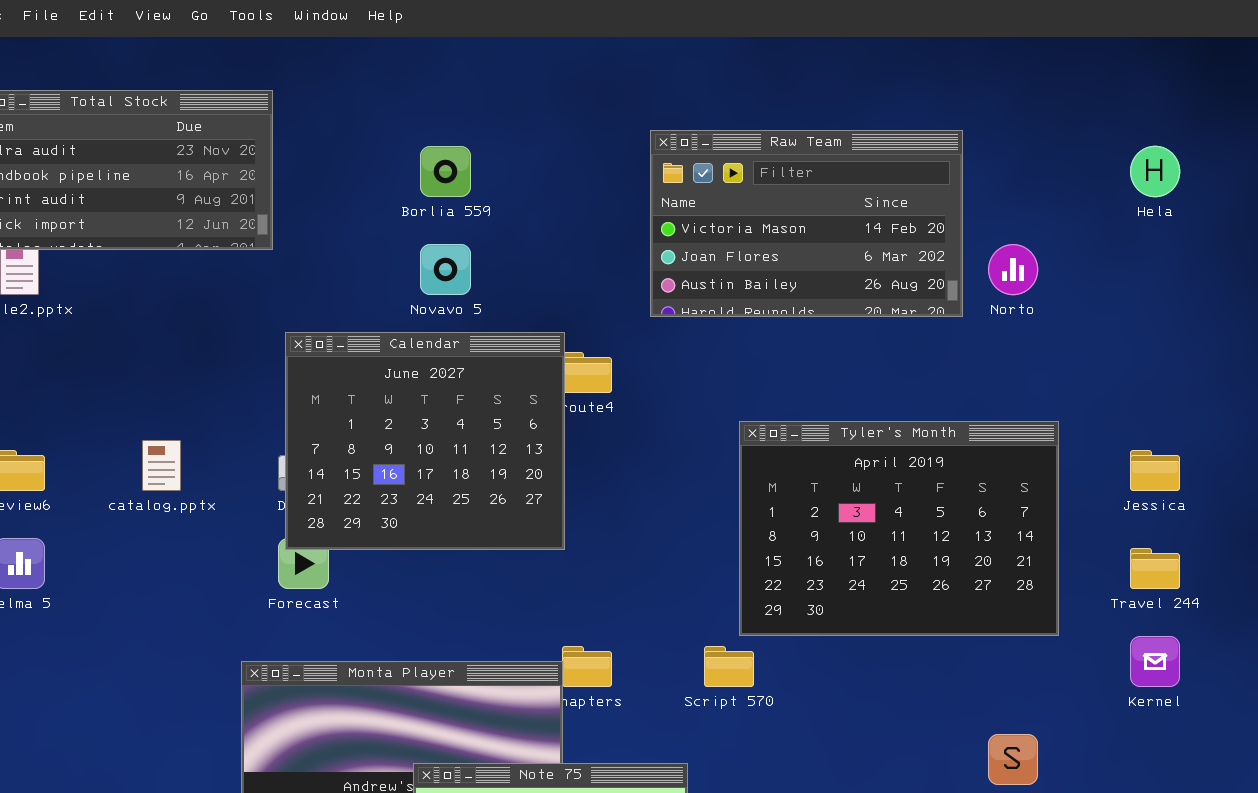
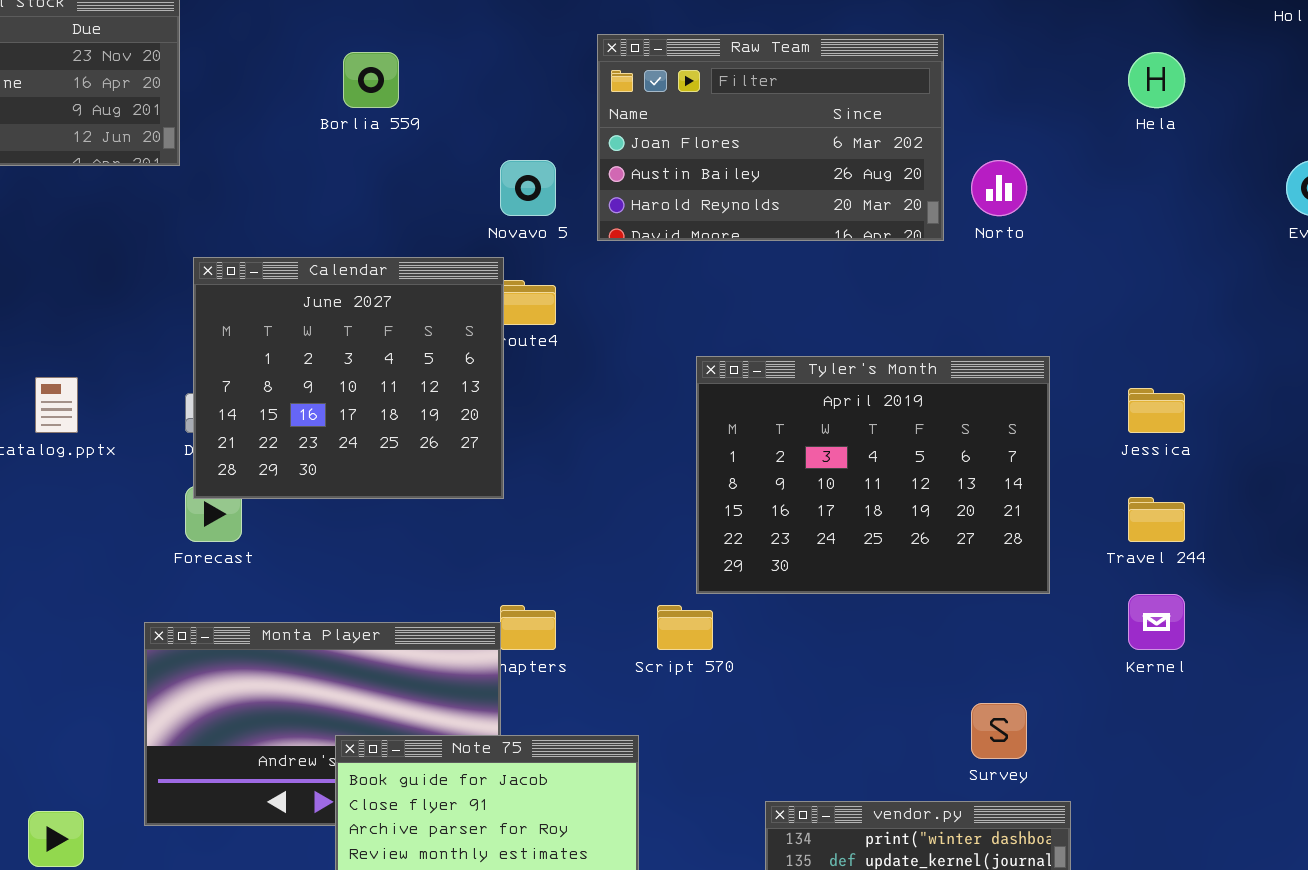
Raw Team: [650,130,963,317] -> [597,34,944,241], scrolled down 1 row
Novavo 5: [420,244,471,295] -> [500,160,556,216], moved

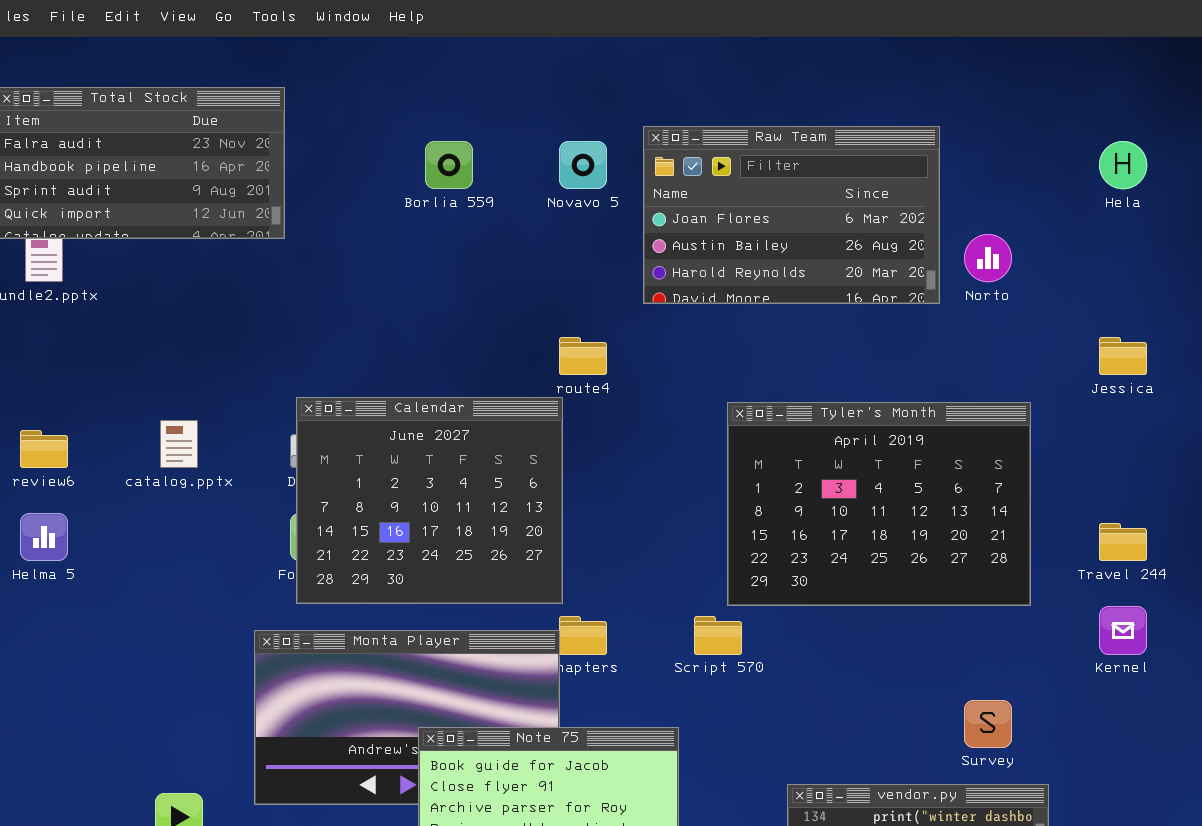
Novavo 5: [500,160,556,216] -> [559,141,607,189], moved
Calendar: [193,257,504,499] -> [296,397,563,604], moved
Jessica: [1128,388,1185,433] -> [1099,337,1147,375], moved

